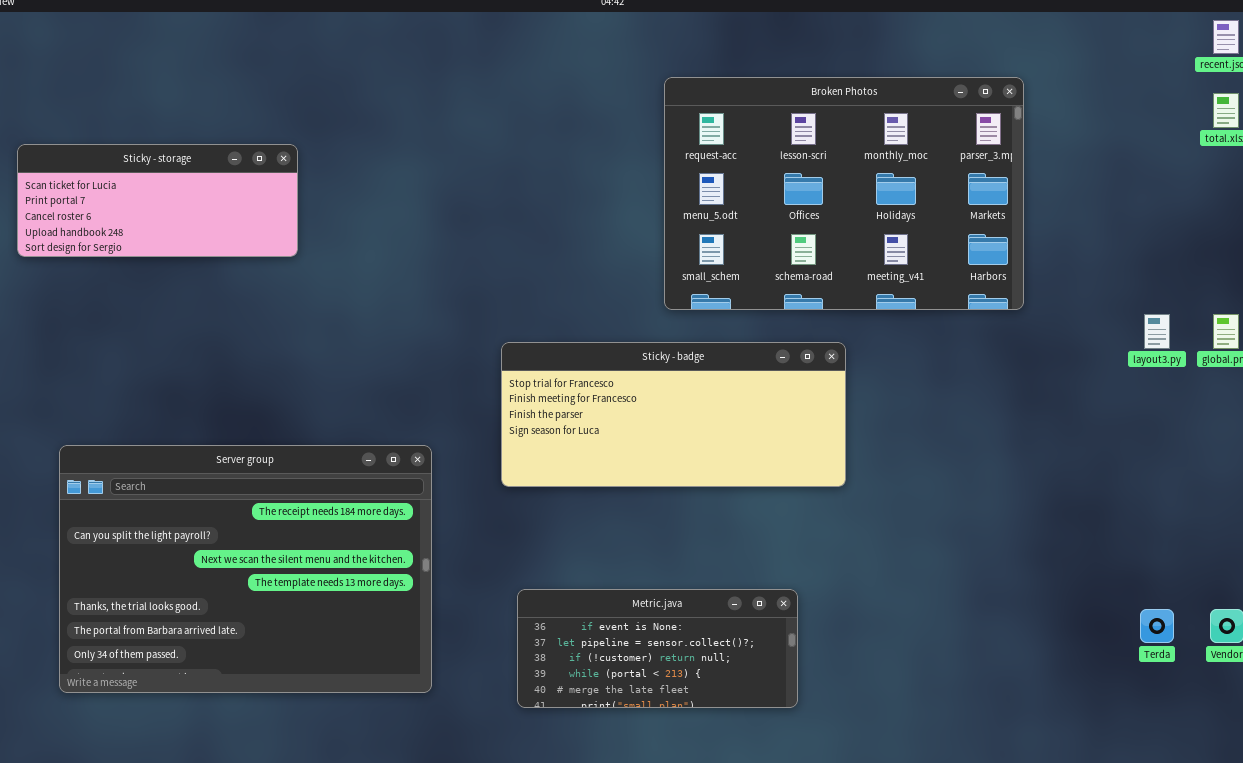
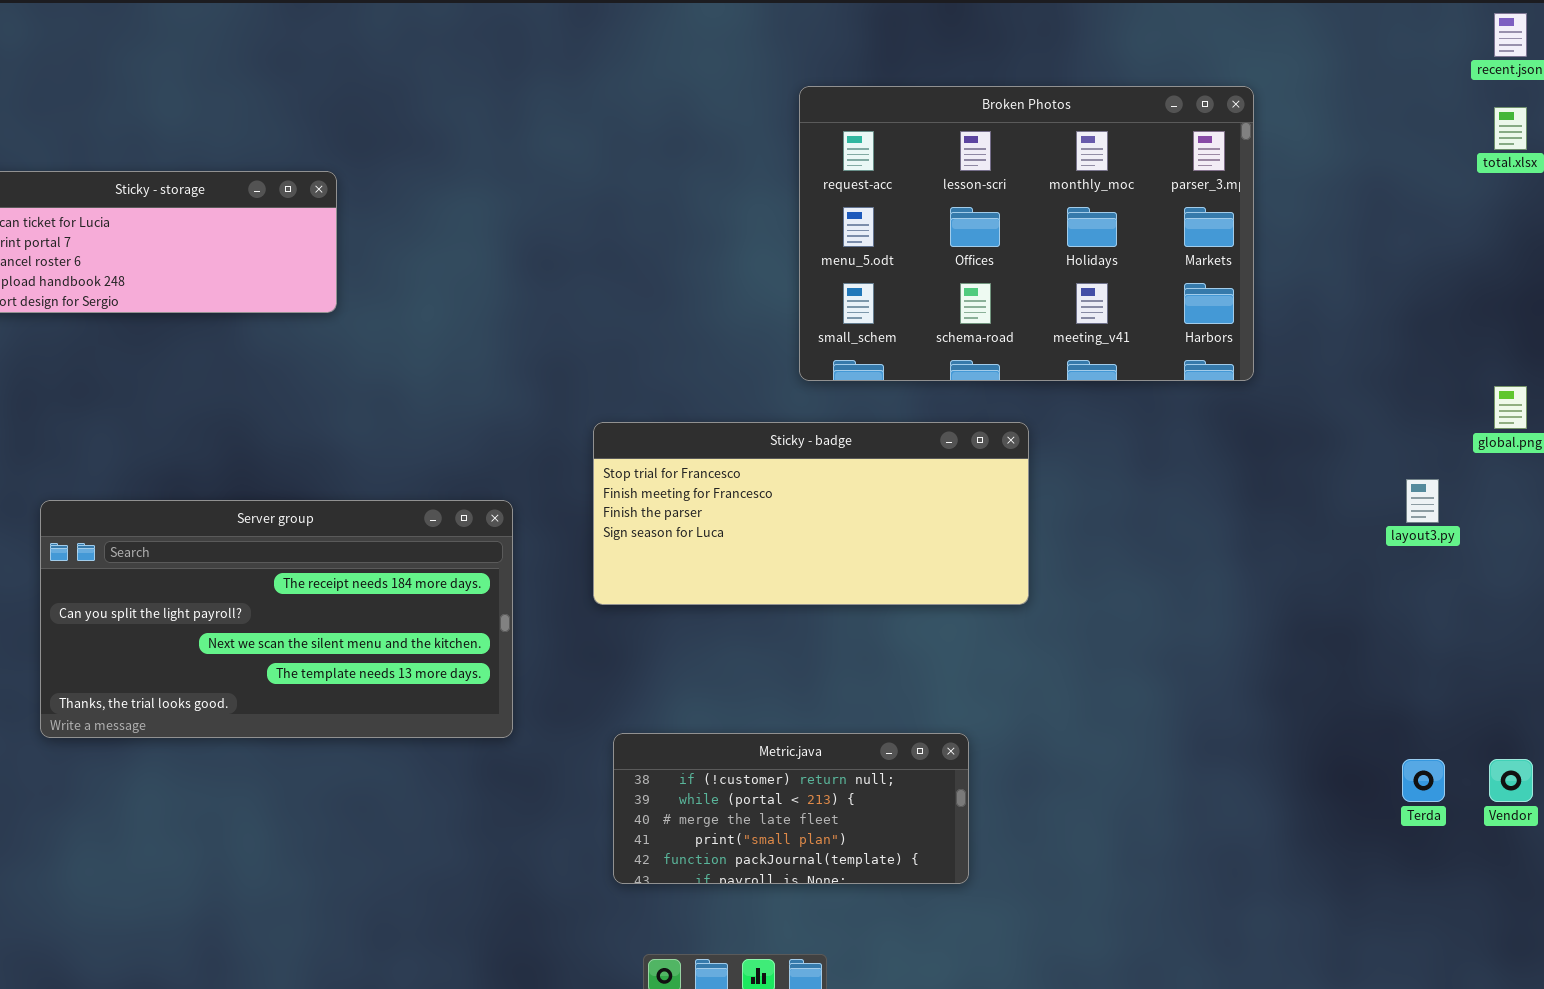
layout3.py: [1144,314,1170,349] -> [1406,479,1439,523], moved
Server group: [59,445,432,693] -> [40,500,513,738], moved, resized
Metric.java: [517,589,798,708] -> [613,733,969,884], scrolled down 2 rows

